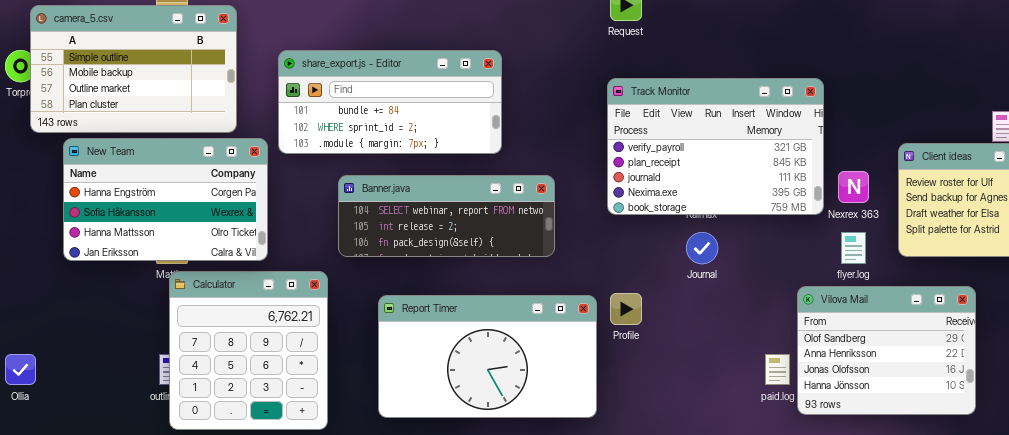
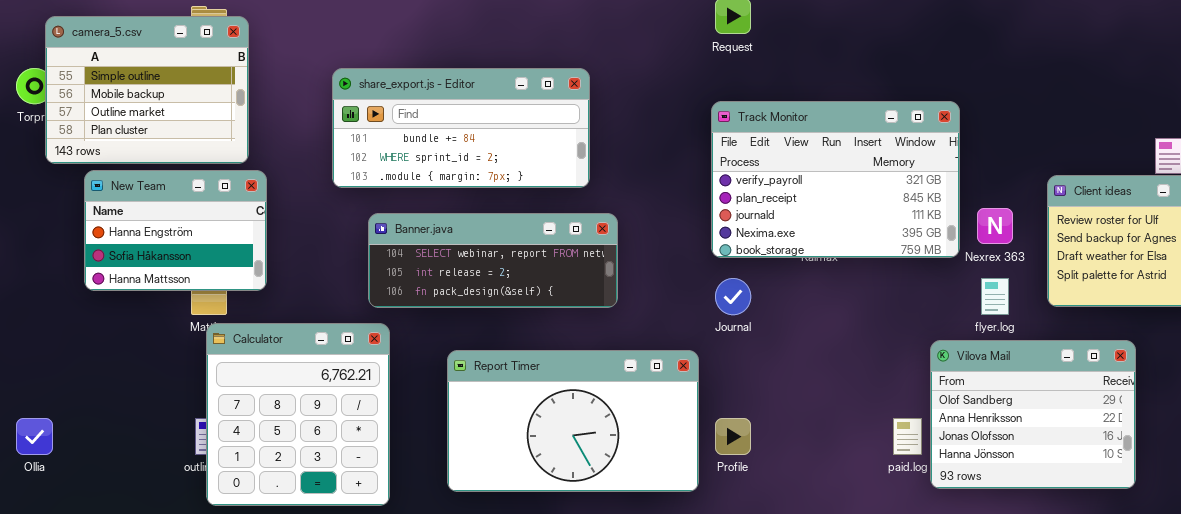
camera_5.csv: [30,5,237,133] -> [45,16,249,164], resized
New Team: [63,138,268,261] -> [84,170,267,291], resized
Banner.java: [338,175,555,257] -> [368,213,618,308], moved
Journal: [686,232,718,264] -> [715,278,751,315], moved
Profile: [610,293,642,325] -> [715,418,751,455], moved

